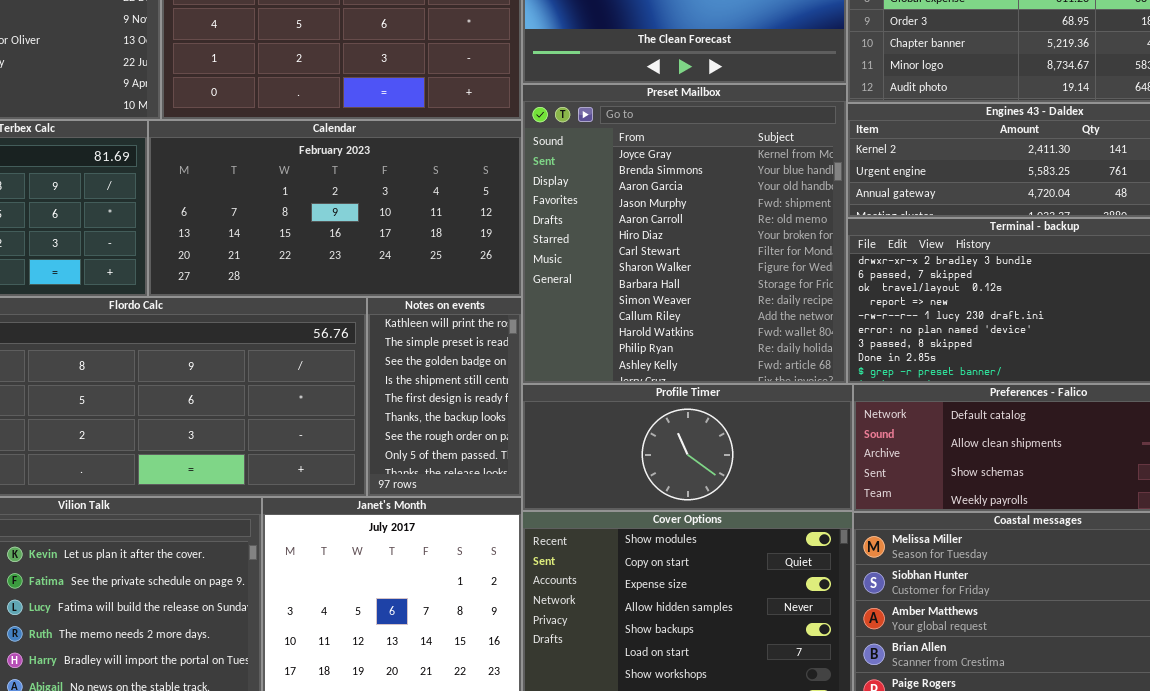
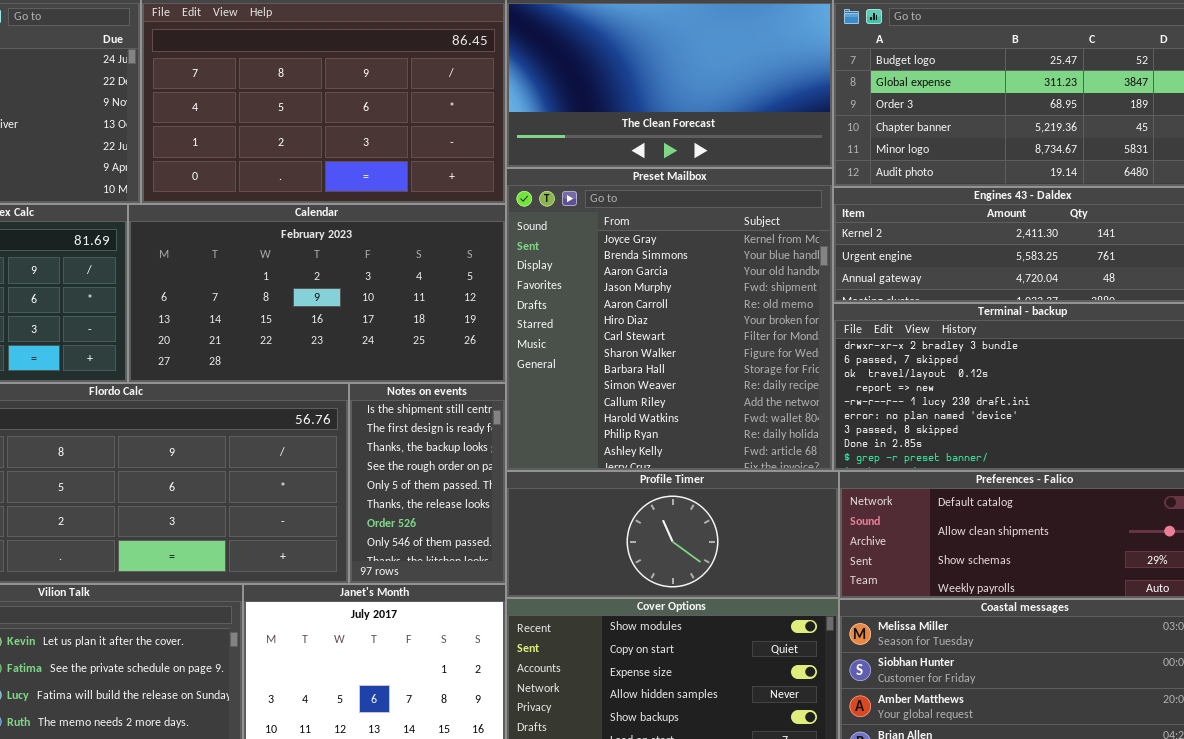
Notes on events: [367,297,522,497] -> [349,383,506,584], scrolled down 3 rows

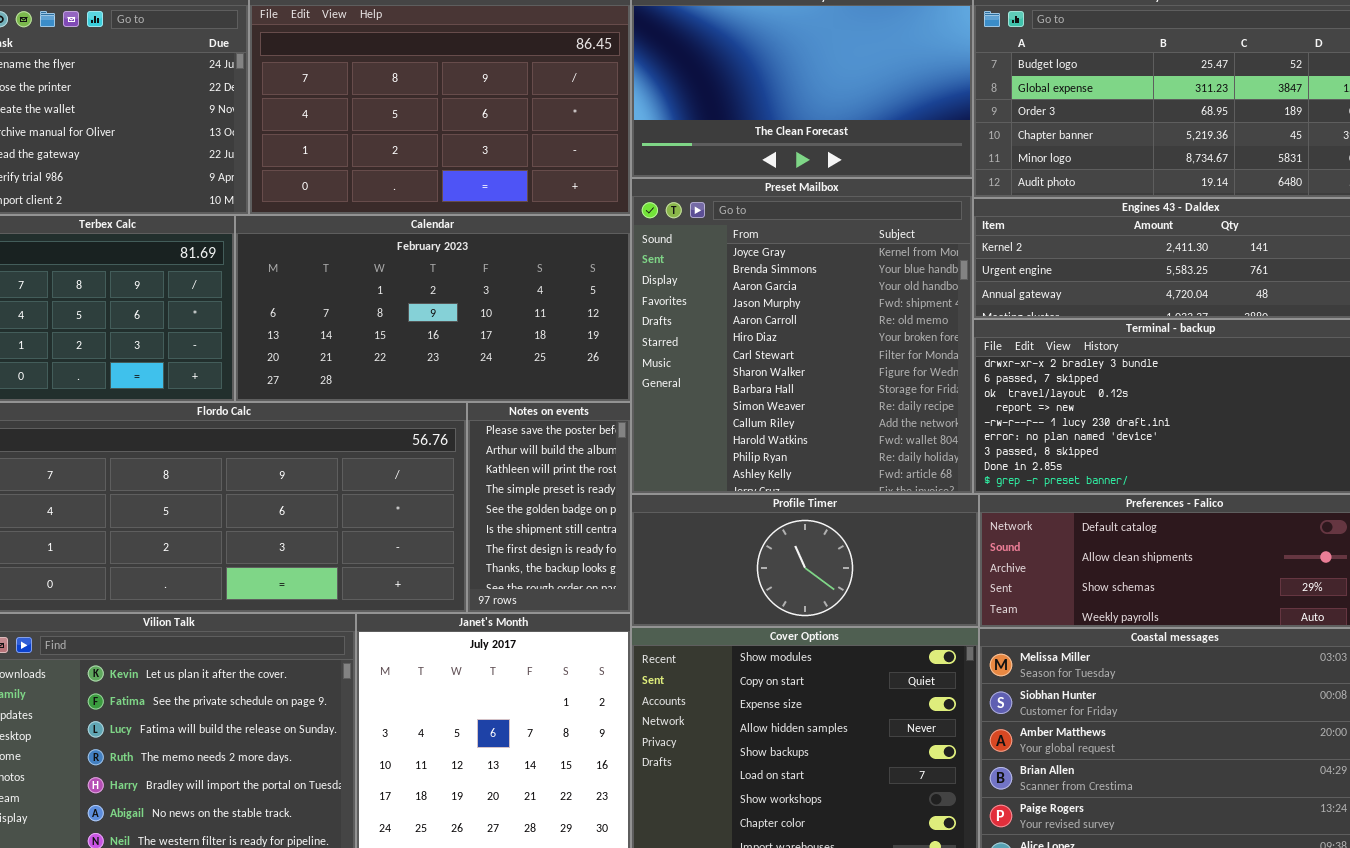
Notes on events: [349,383,506,584] -> [467,402,631,613], scrolled up 5 rows

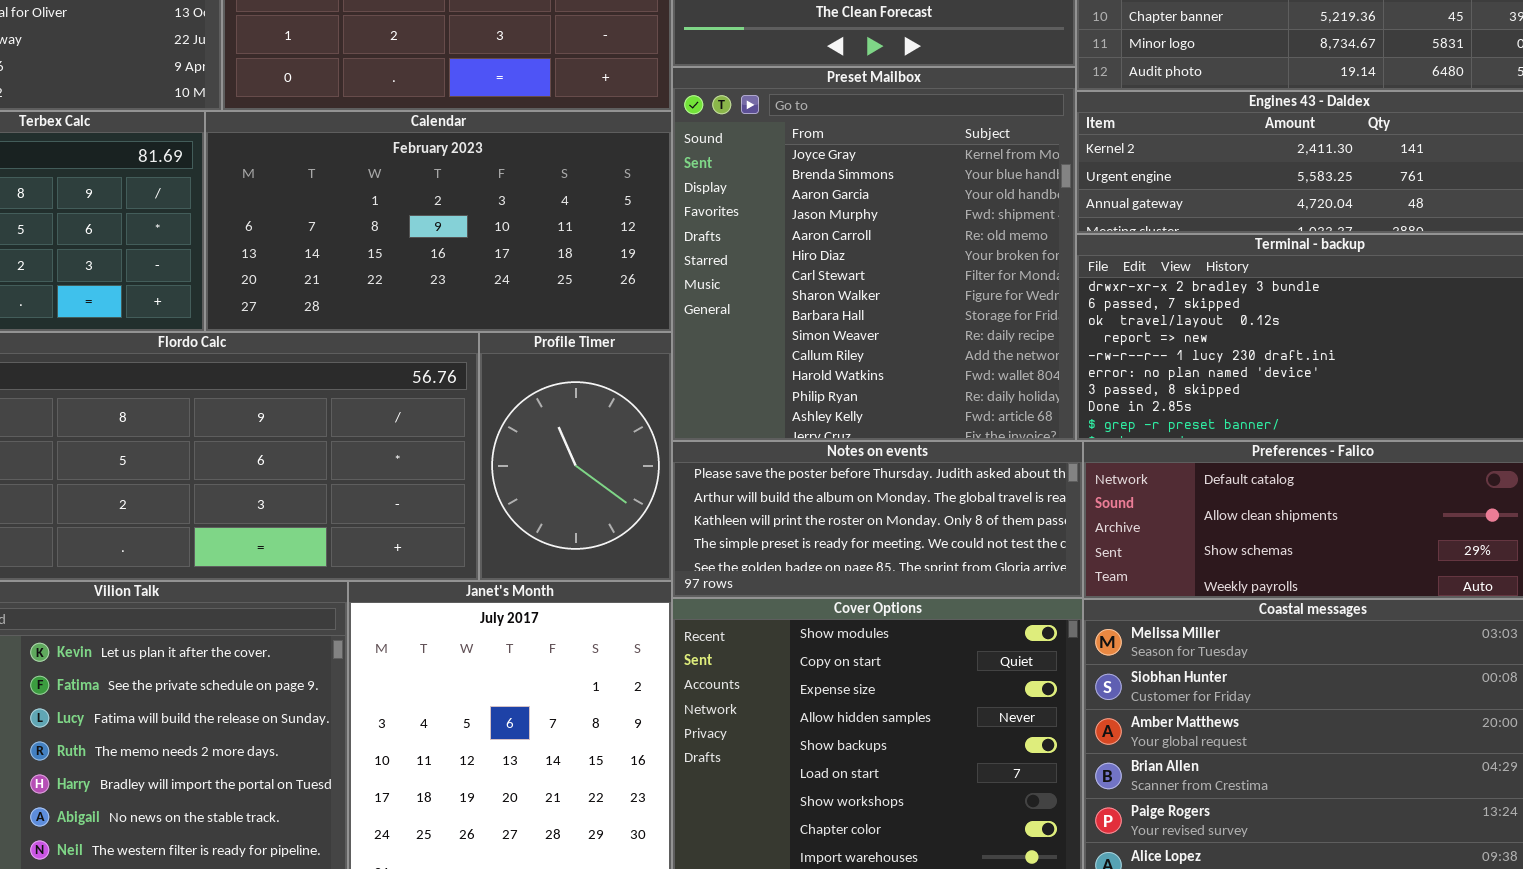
Notes on events: [467,402,631,613] -> [672,441,1083,598], moved, resized
Profile Timer: [631,494,979,627] -> [479,332,672,581], moved, resized

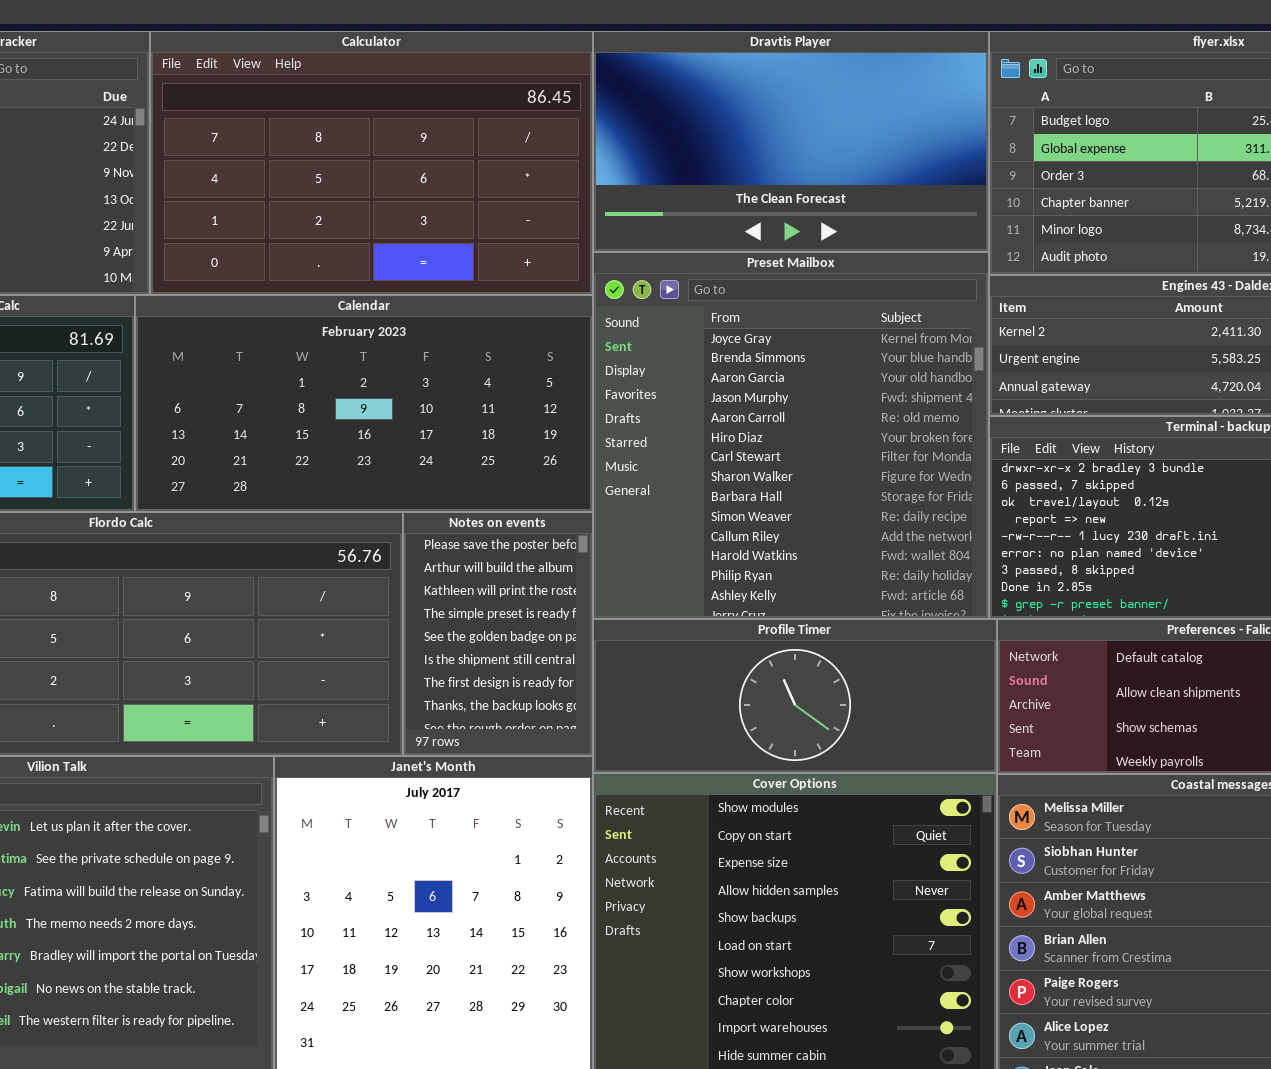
Profile Timer: [479,332,672,581] -> [593,619,997,773], moved, resized
Notes on events: [672,441,1083,598] -> [403,512,593,756], moved, resized

